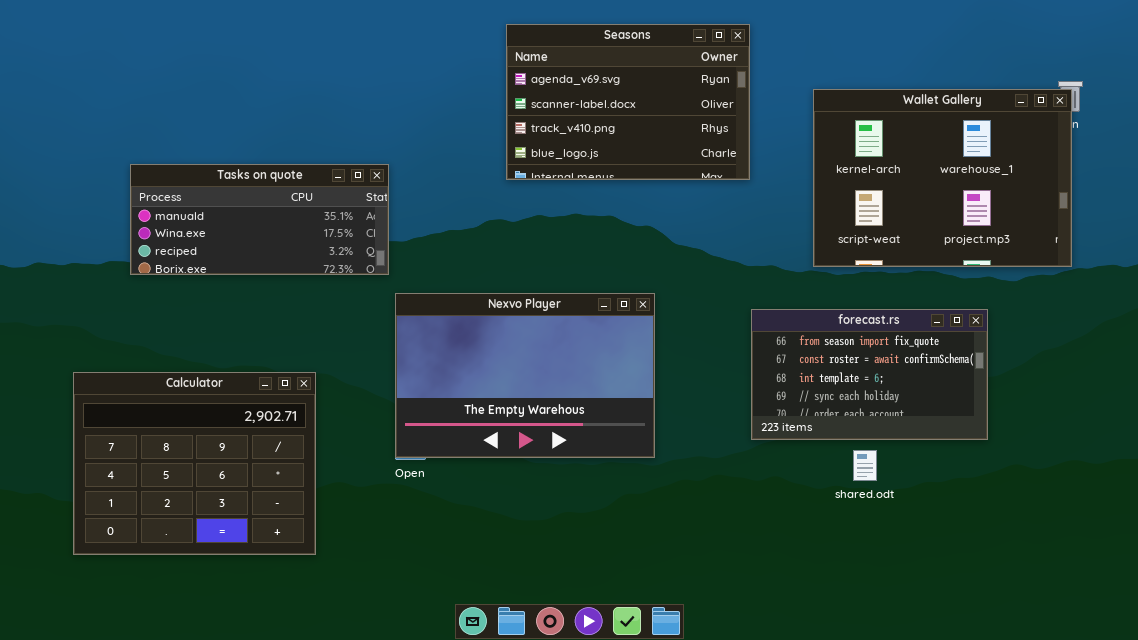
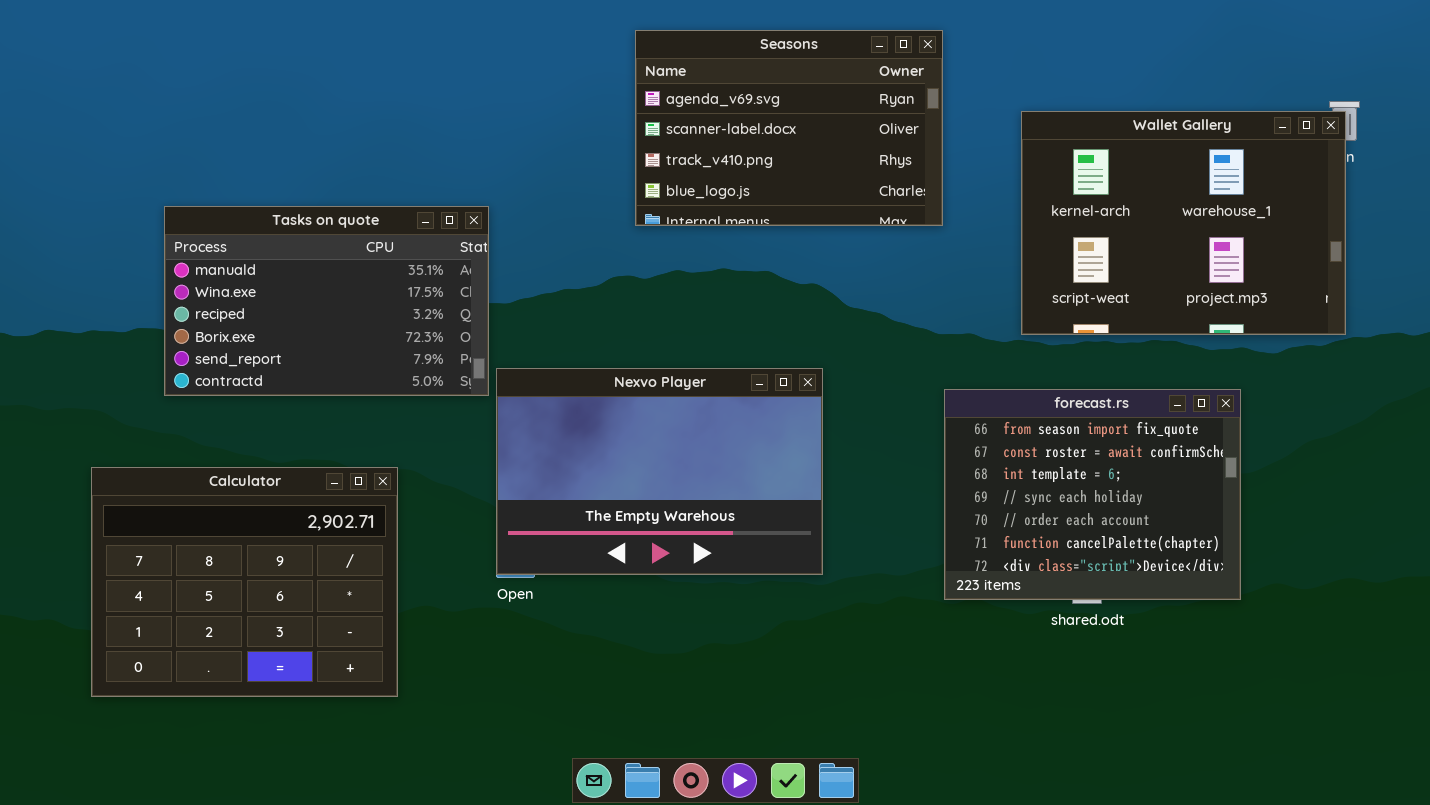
Tasks on quote: [130,164,389,275] -> [164,206,489,396], resized
forecast.rs: [751,309,988,440] -> [944,389,1241,600], resized

